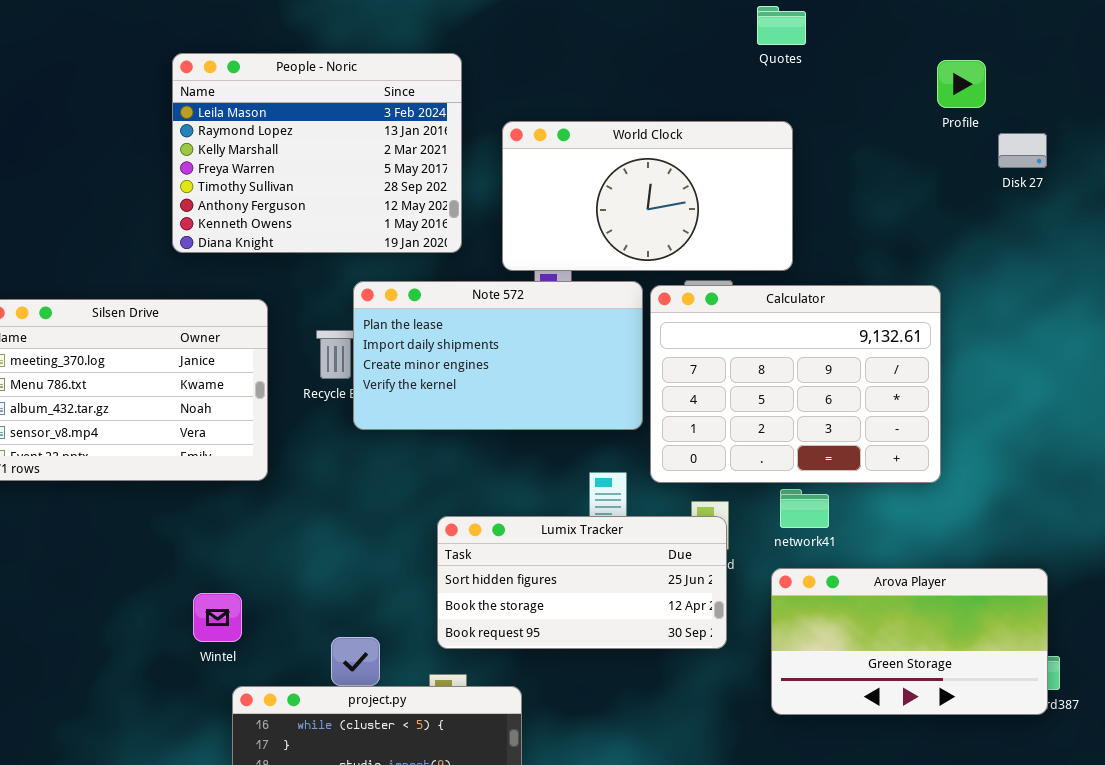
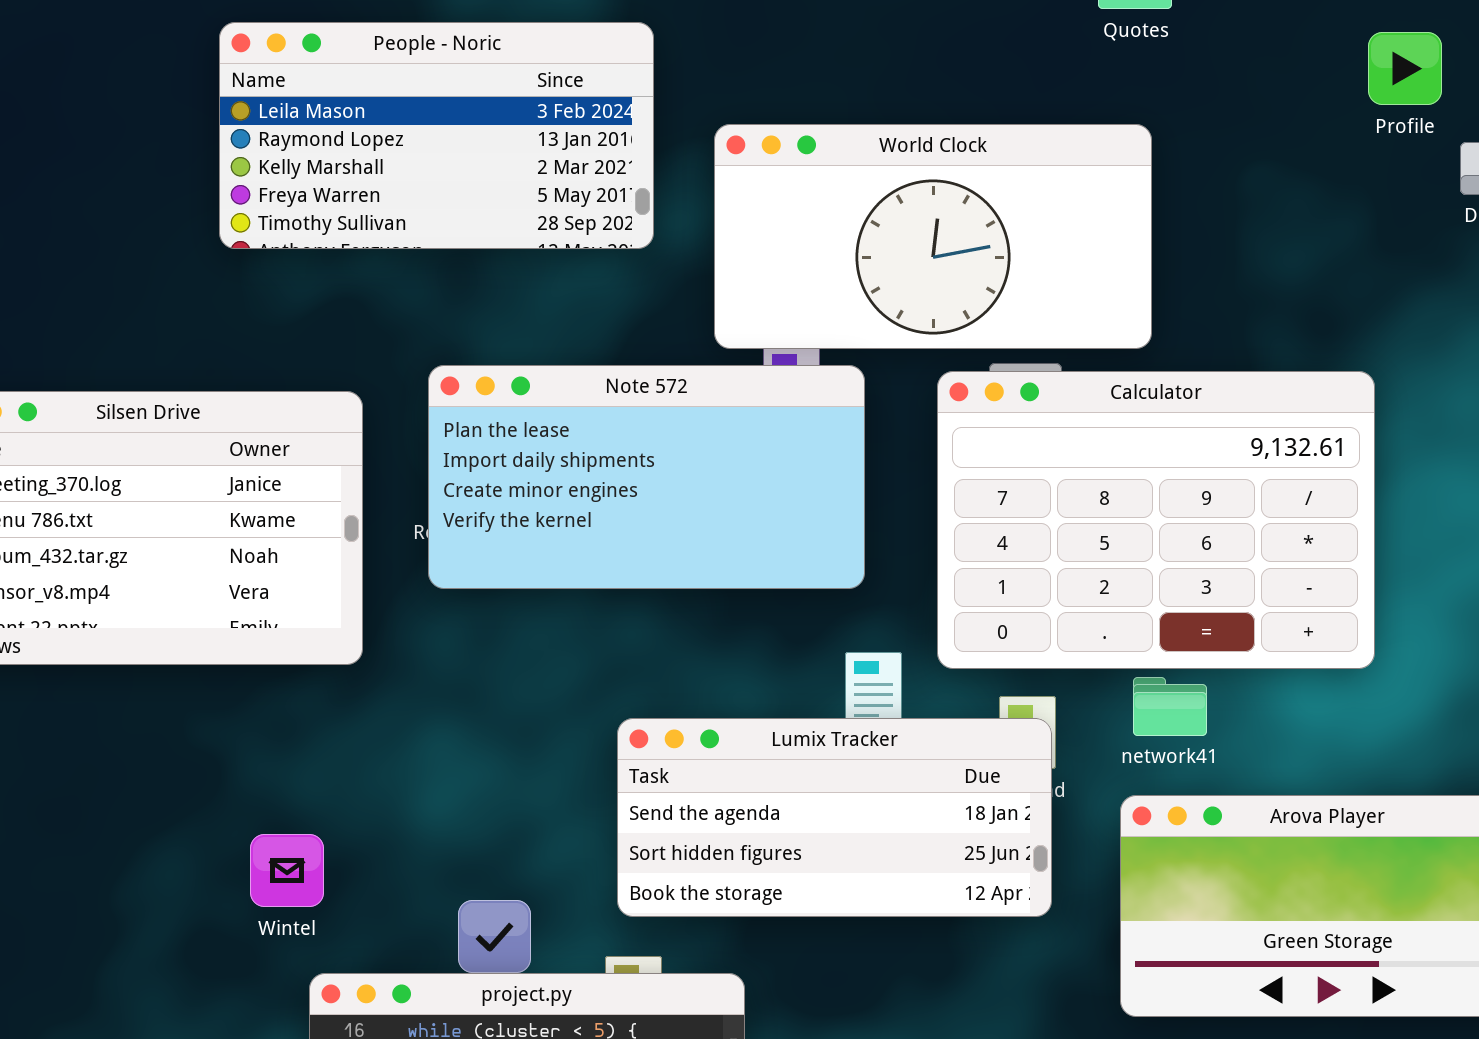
People - Noric: [172,53,462,253] -> [219,22,654,249], resized
Note 572: [353,281,643,430] -> [428,365,865,589], moved
Lumix Tracker: [437,516,727,649] -> [617,718,1052,917], scrolled up 1 row

